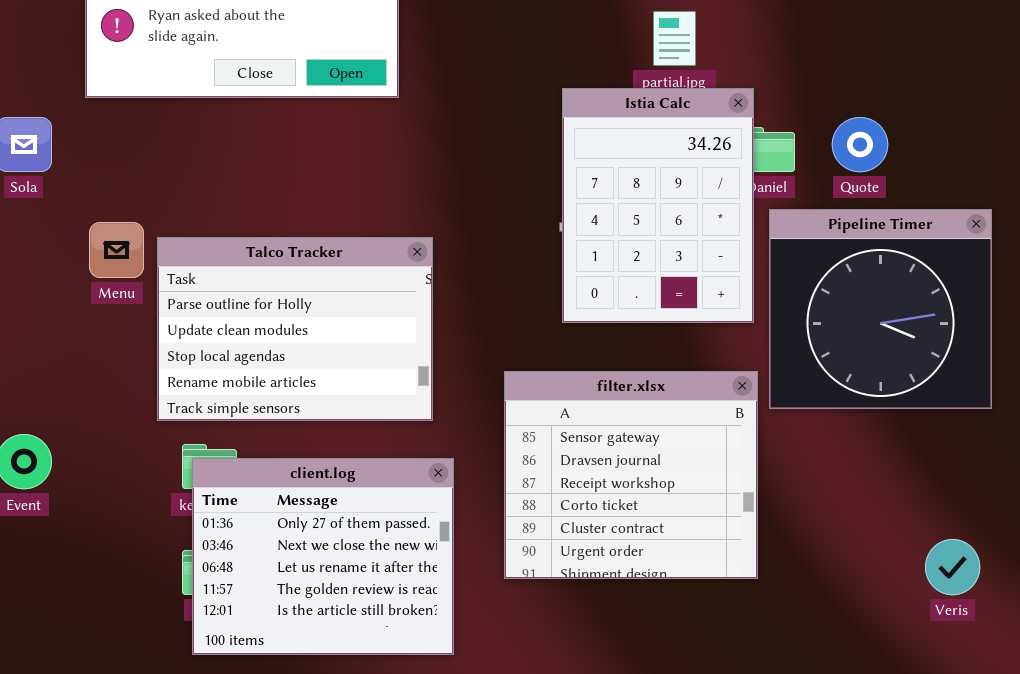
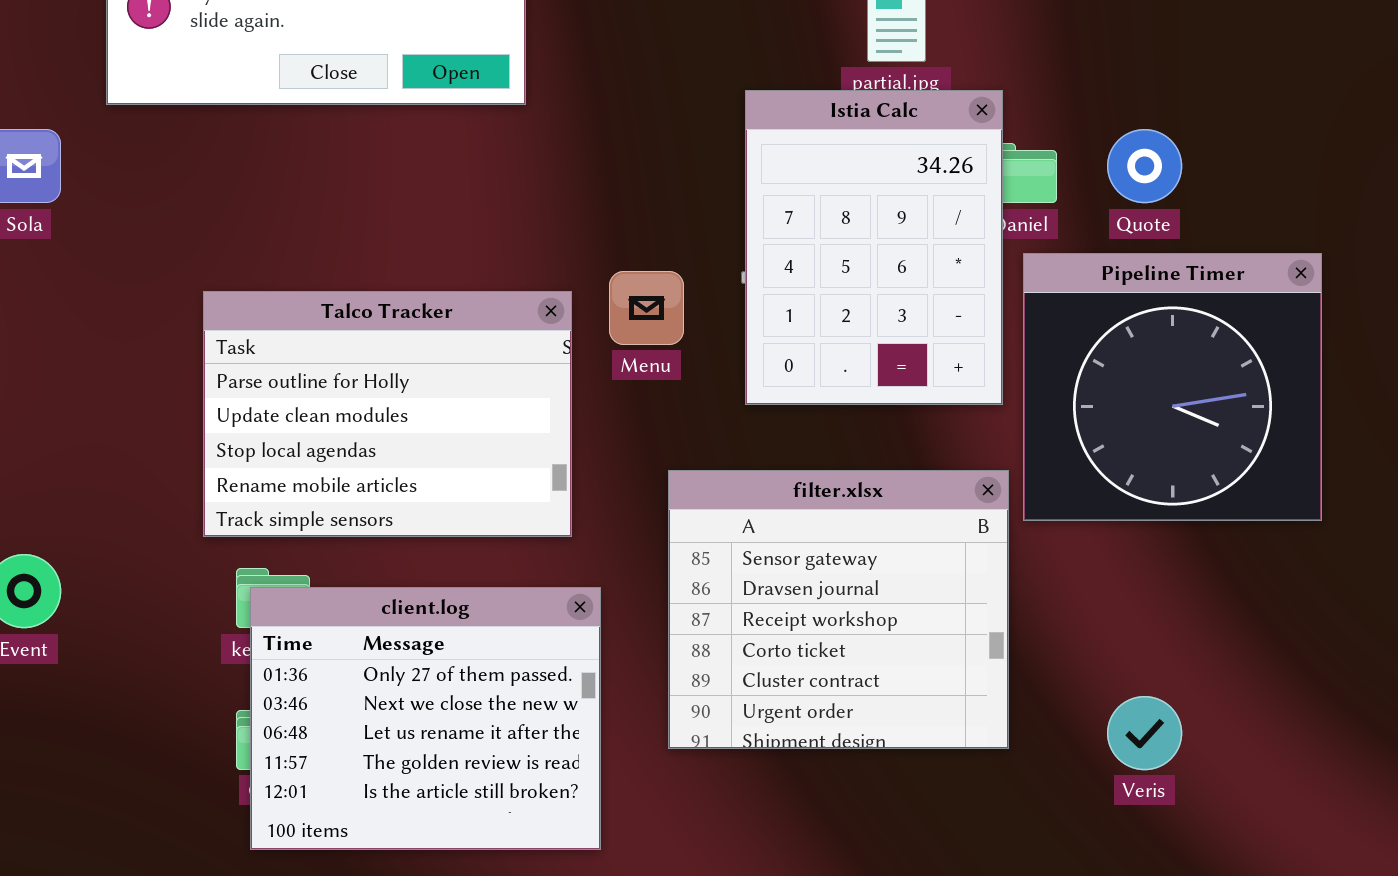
Menu: [89,222,144,278] -> [609,271,684,345], moved
Veris: [925,539,980,595] -> [1107,696,1182,770], moved

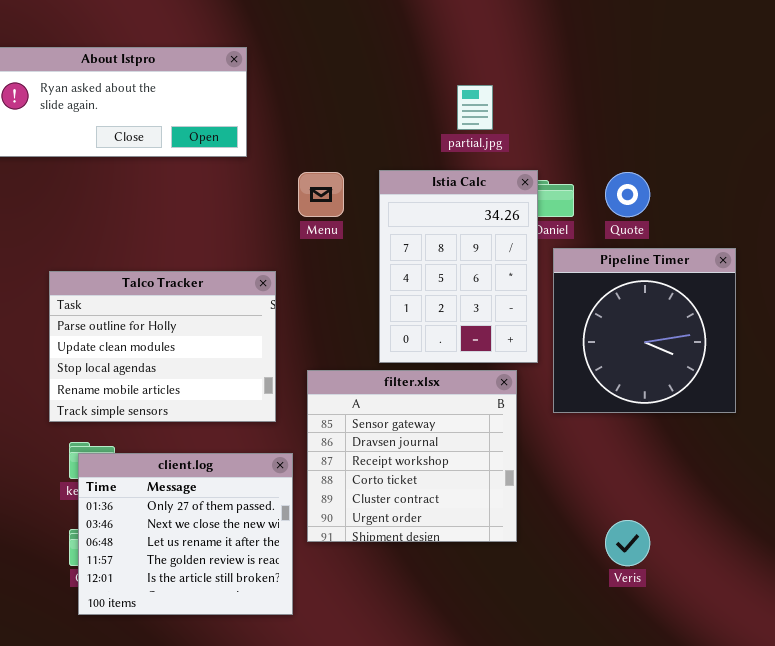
Istia Calc: [745,90,1003,405] -> [379,170,538,363], moved
Menu: [609,271,684,345] -> [298,172,344,217], moved
filter.xlsx: [668,470,1009,749] -> [307,370,517,542], moved

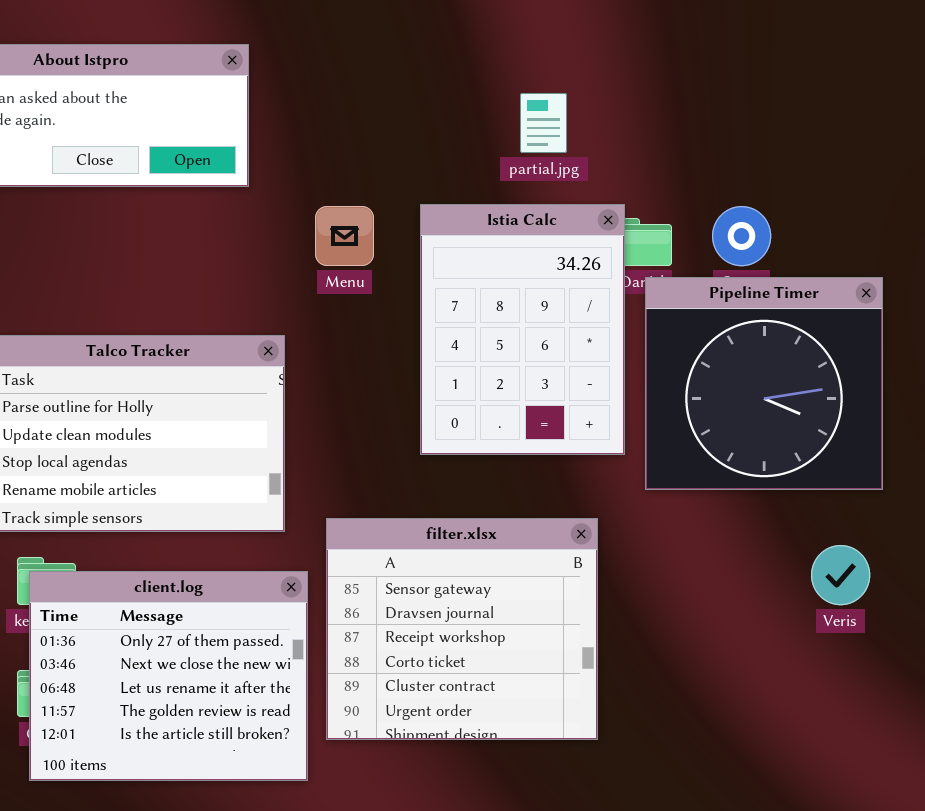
Pipeline Timer: [553,248,736,413] -> [645,277,883,490], moved
filter.xlsx: [307,370,517,542] -> [326,518,598,740], moved
Veris: [605,520,650,566] -> [811,545,870,605], moved

